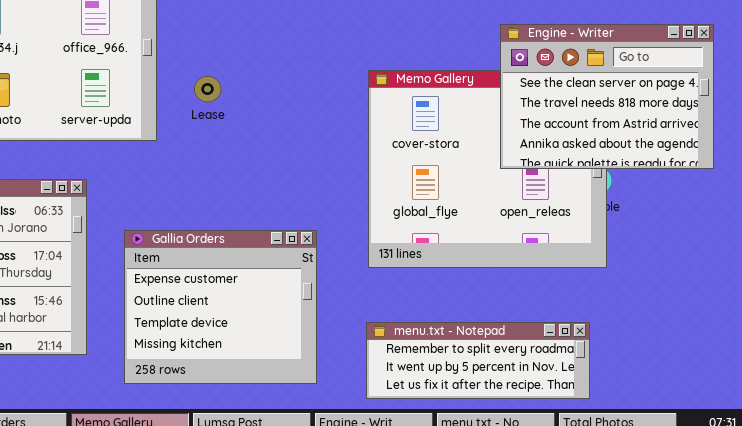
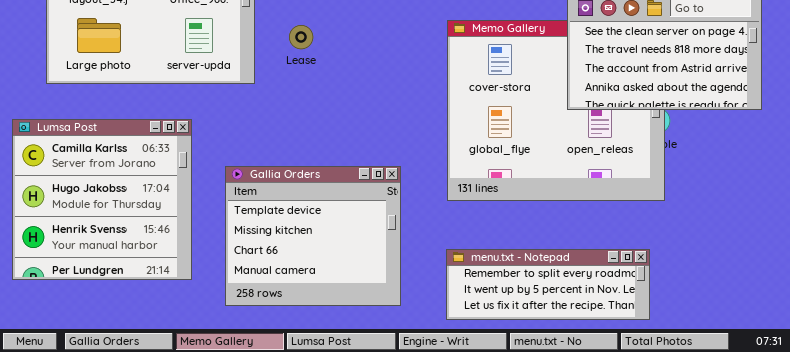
Gallia Orders: [124,230,317,384] -> [225,166,401,306], scrolled down 2 rows

